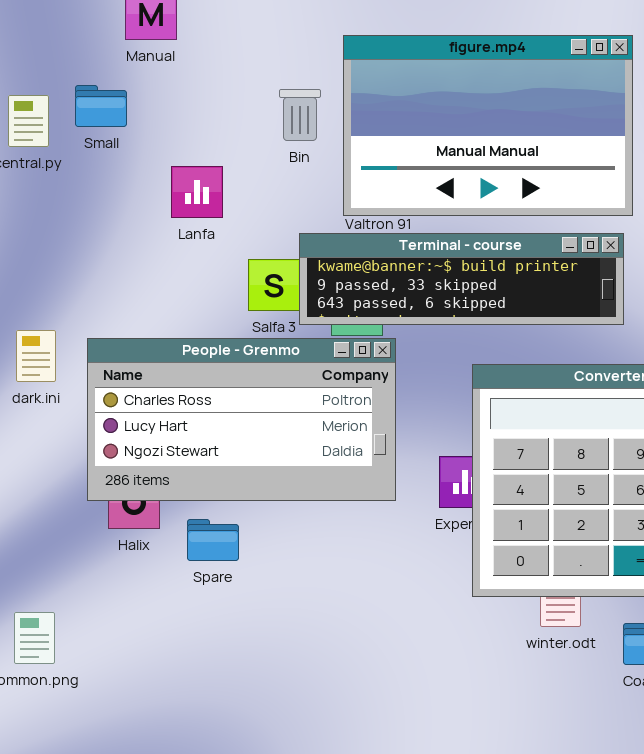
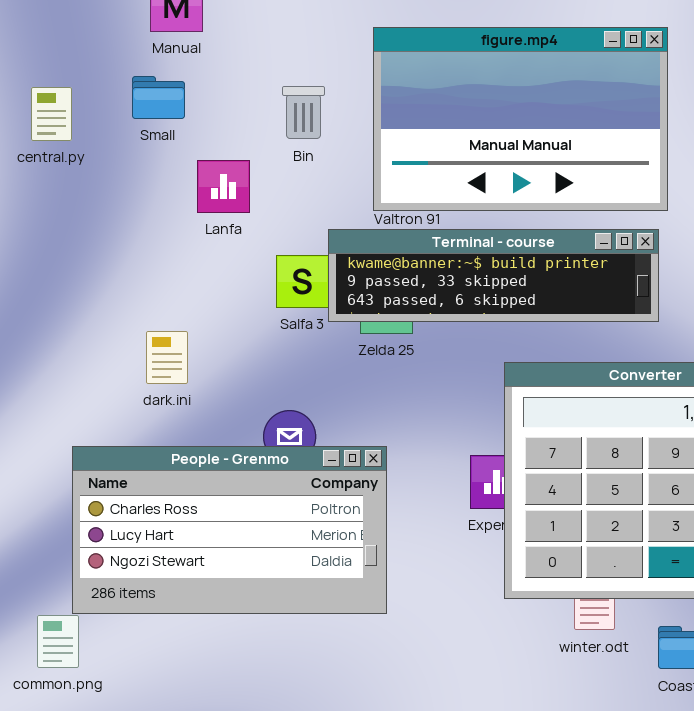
Small: [75,85,127,127] -> [132,76,185,119], moved
Bin: [279,89,321,141] -> [282,86,325,139], moved
dark.ini: [16,330,56,382] -> [146,331,188,384], moved
People - Grenmo: [87,338,396,501] -> [72,446,387,614], moved

